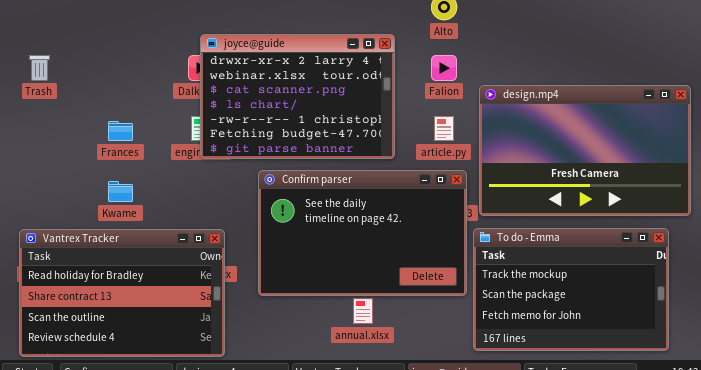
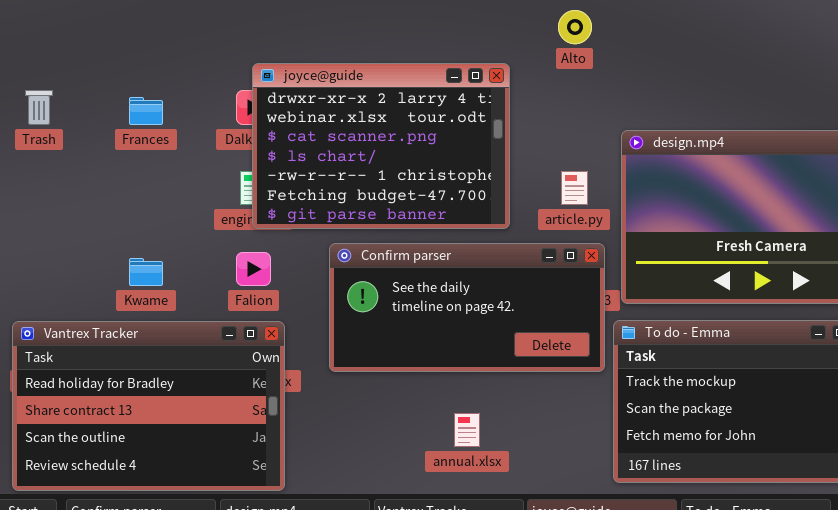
Falion: [431,55,457,81] -> [236,252,271,286], moved
Frances: [108,121,133,141] -> [129,97,163,125], moved
Confirm parser: [258,170,467,296] -> [329,243,605,372], resized

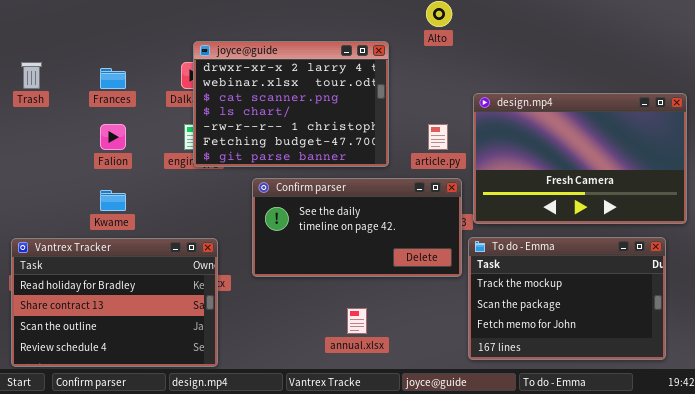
Falion: [236,252,271,286] -> [100,124,126,150], moved

